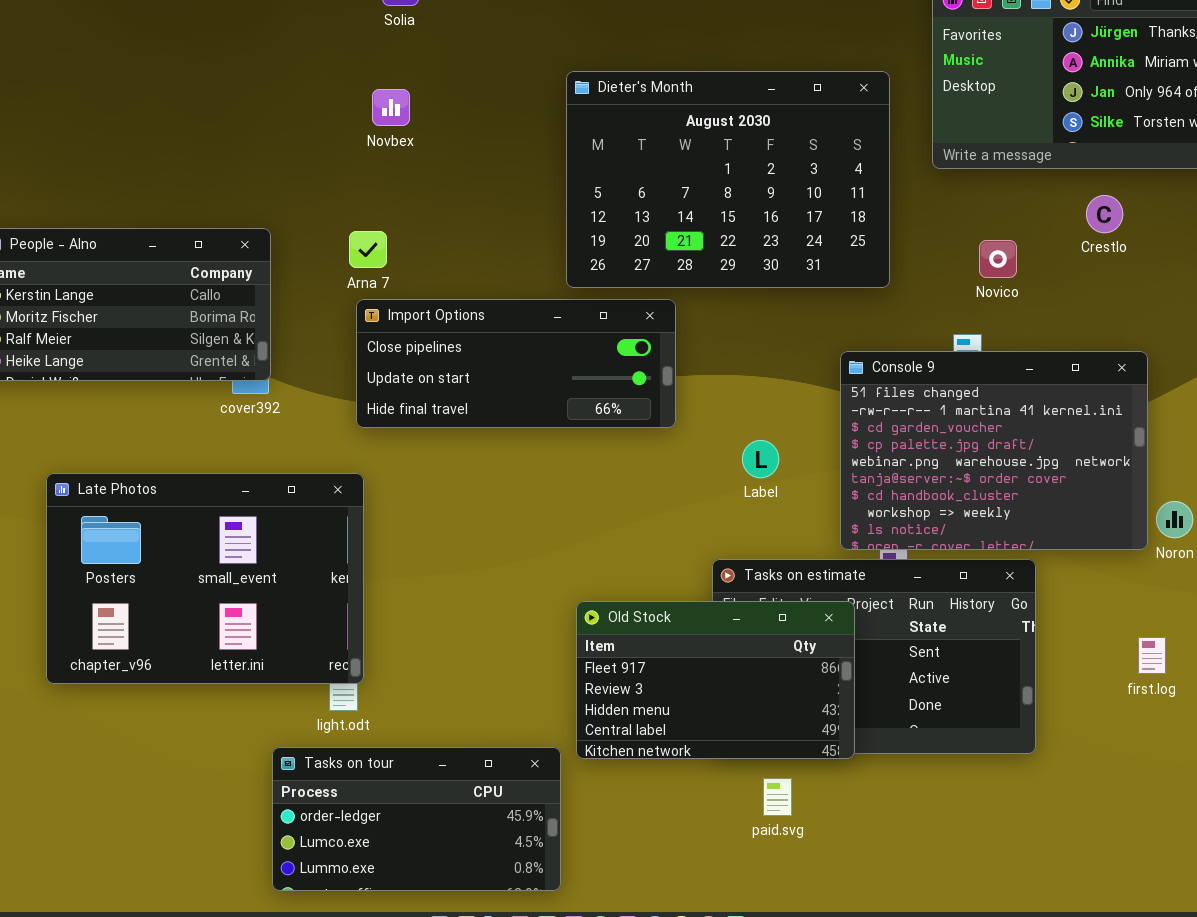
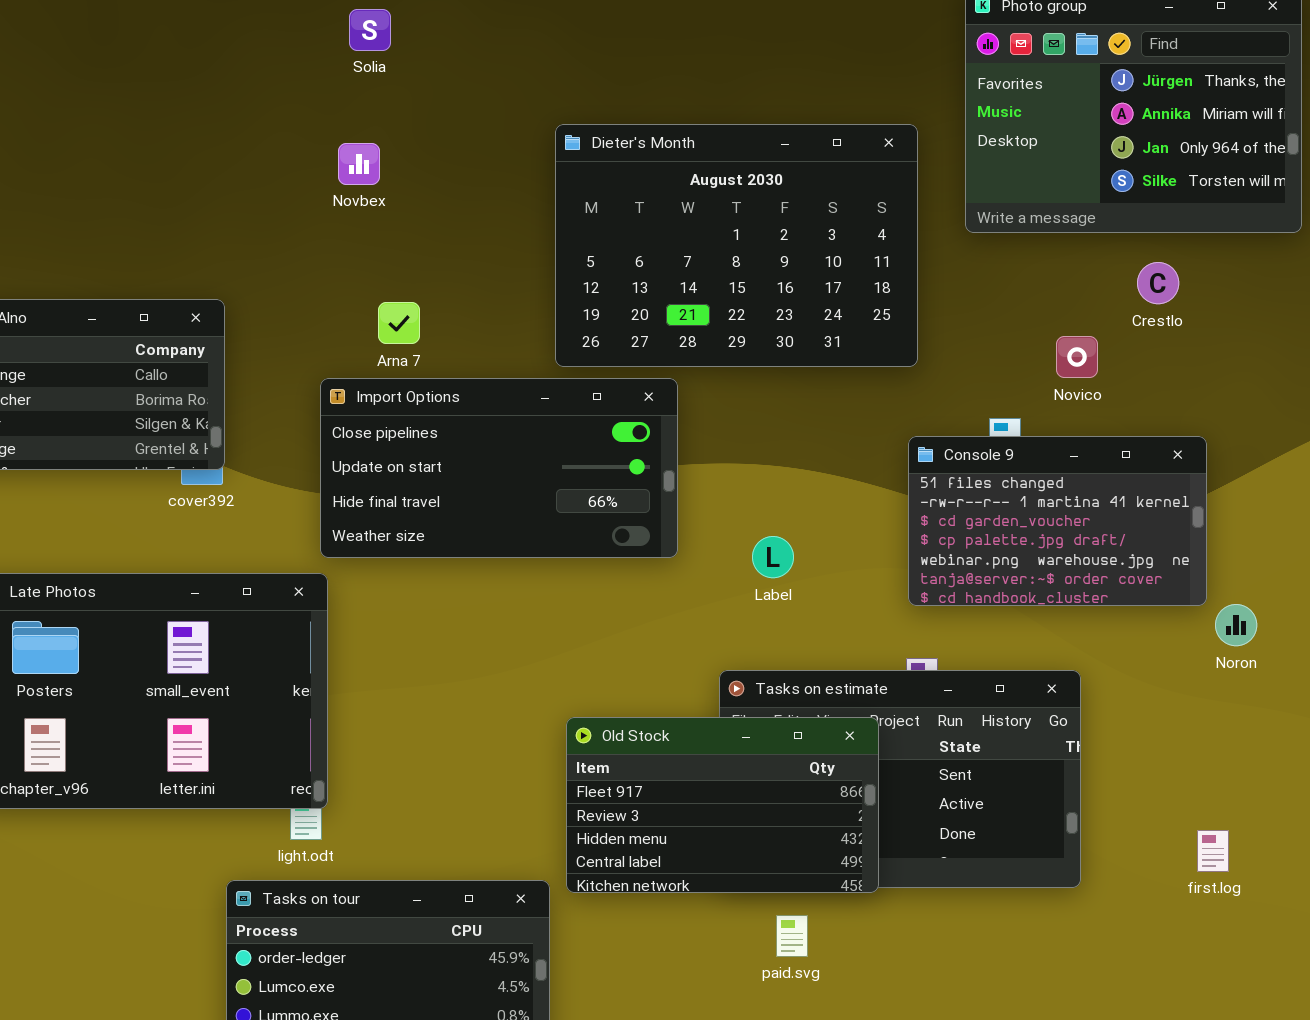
Arna 7: [349,231,387,268] -> [378,302,420,344], moved
Novico: [979,240,1017,278] -> [1056,336,1098,378], moved
Import Options: [356,299,676,428] -> [320,378,678,558], resized
Console 9: [840,351,1148,550] -> [908,436,1207,606], resized
first.log: [1138,637,1166,674] -> [1197,830,1229,872], moved

